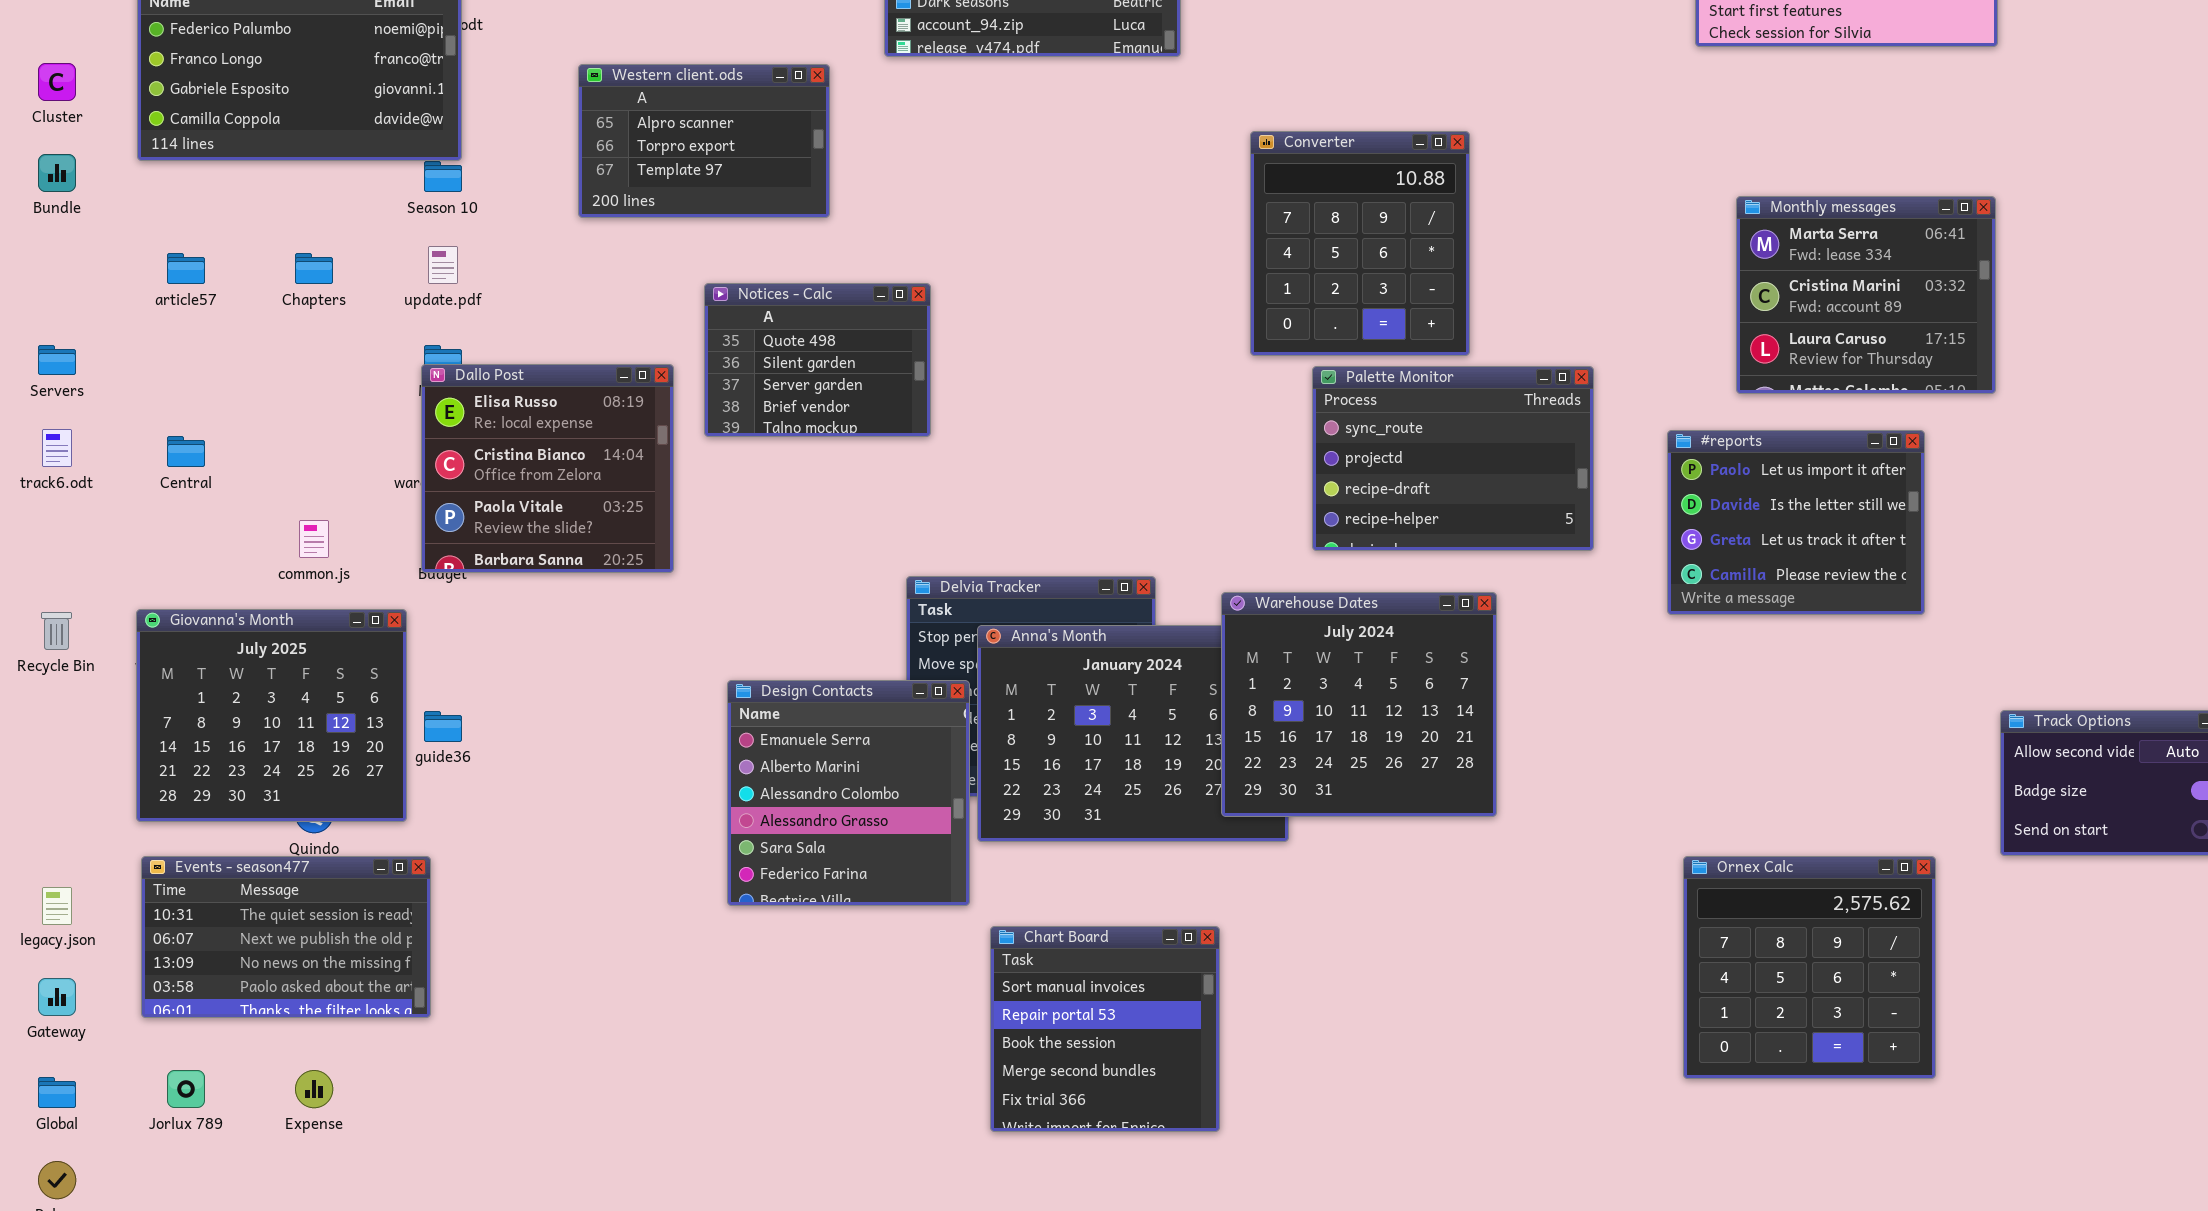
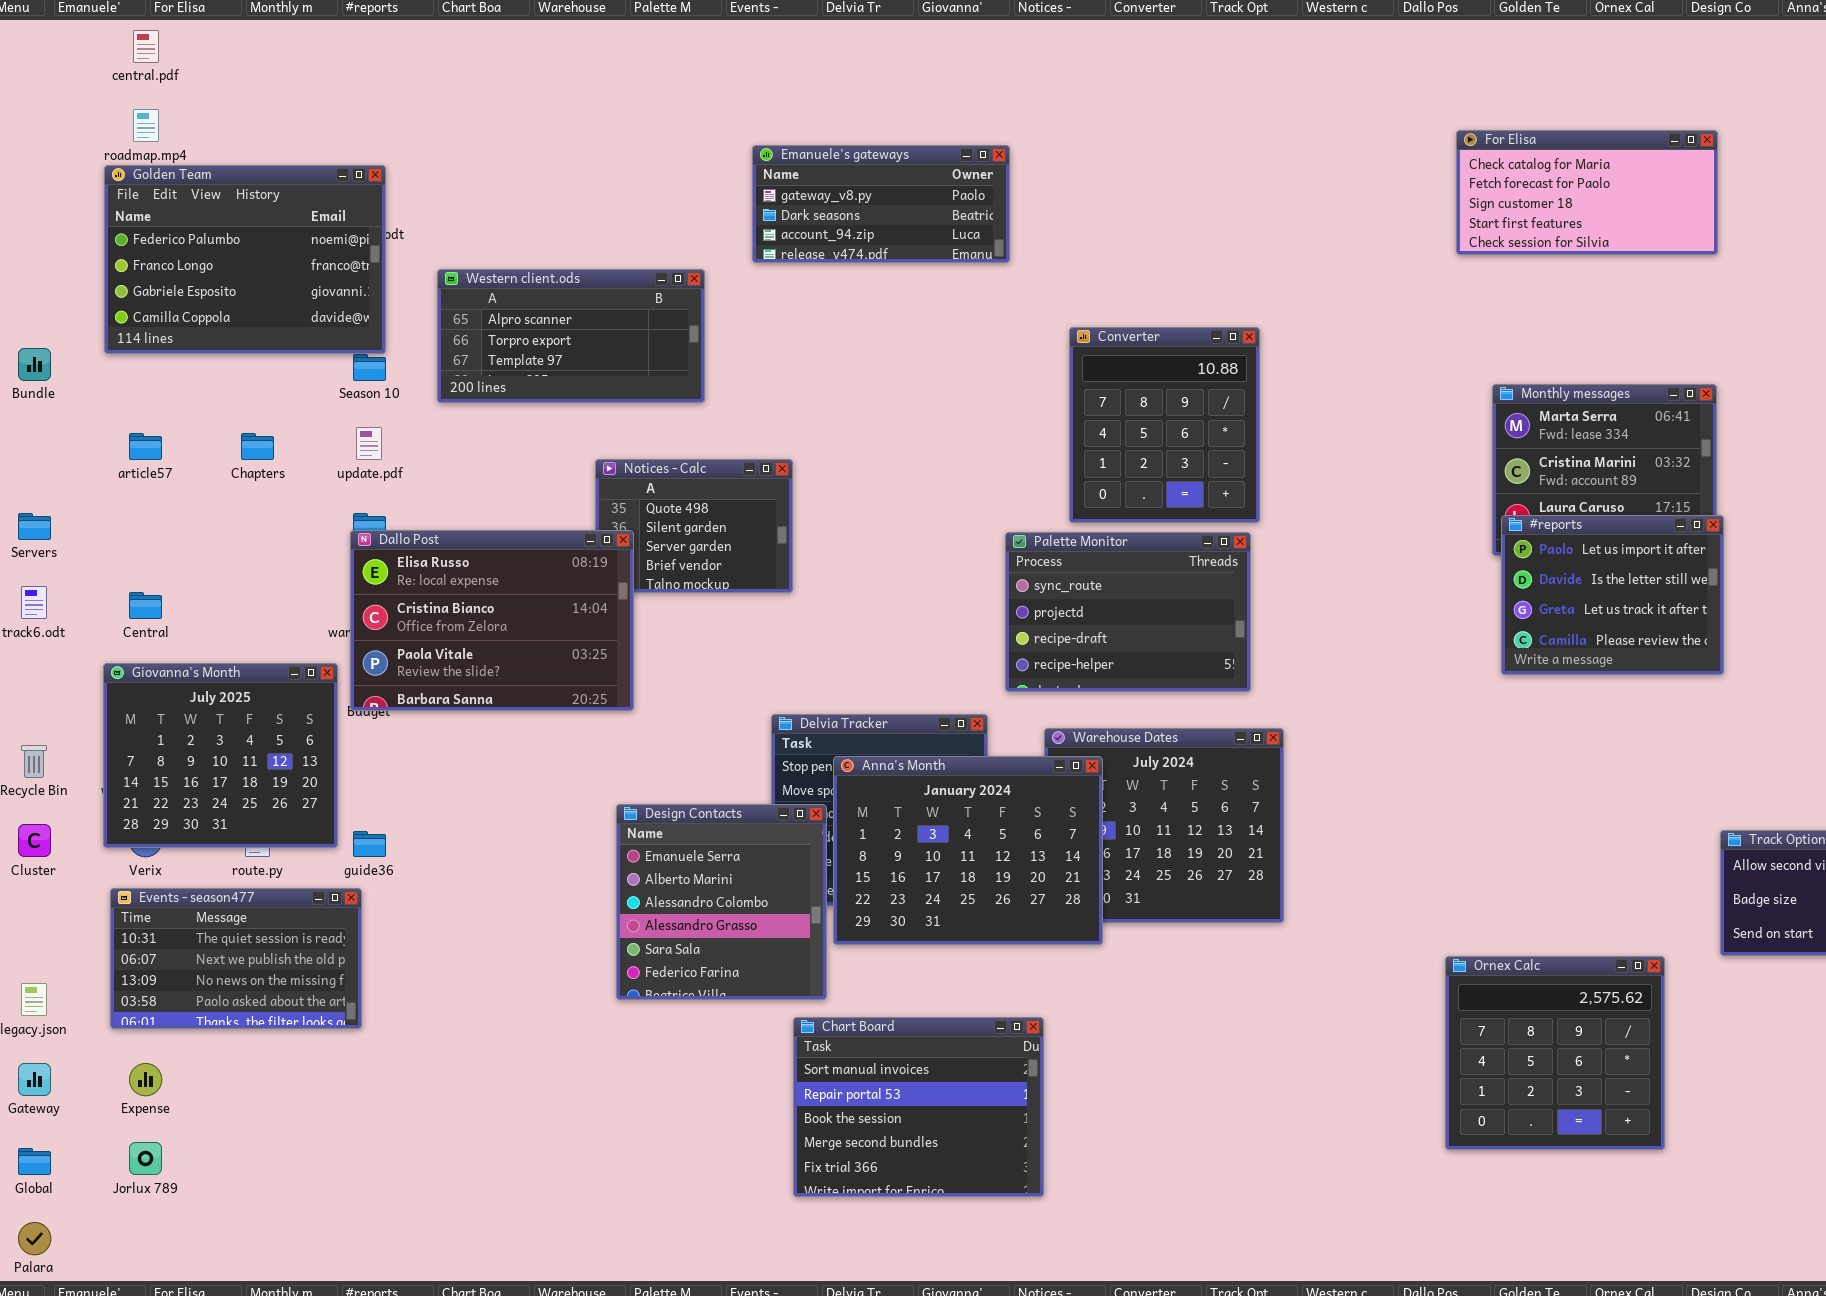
Cluster: [38,63,76,101] -> [18,824,51,857], moved
Western client.ods: [578,64,830,218] -> [437,269,705,403], resized
Dallo Post: [421,364,674,573] -> [350,530,634,711], resized
Palette Monitor: [1312,366,1594,551] -> [1005,532,1251,692], moved
#reports: [1667,430,1925,615] -> [1501,515,1724,675], moved
Giovanna's Month: [136,609,407,822] -> [103,663,338,848], moved
Anna's Month: [977,625,1289,842] -> [833,756,1103,945], raised
Events - season477: [141,856,431,1018] -> [110,888,362,1029], moved
Chart Board: [990,926,1220,1132] -> [793,1017,1044,1197], resized
Expense: [295,1070,333,1108] -> [129,1063,162,1096], moved

